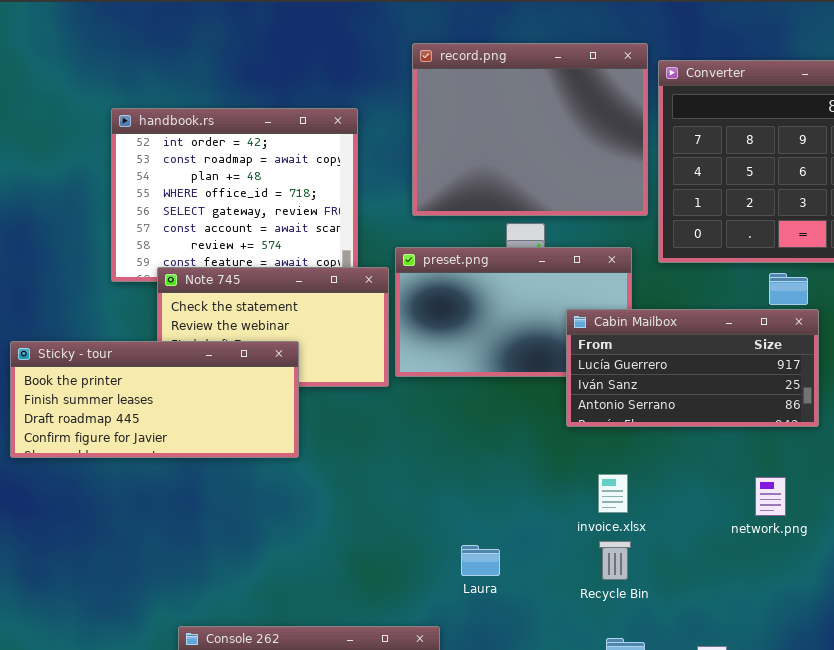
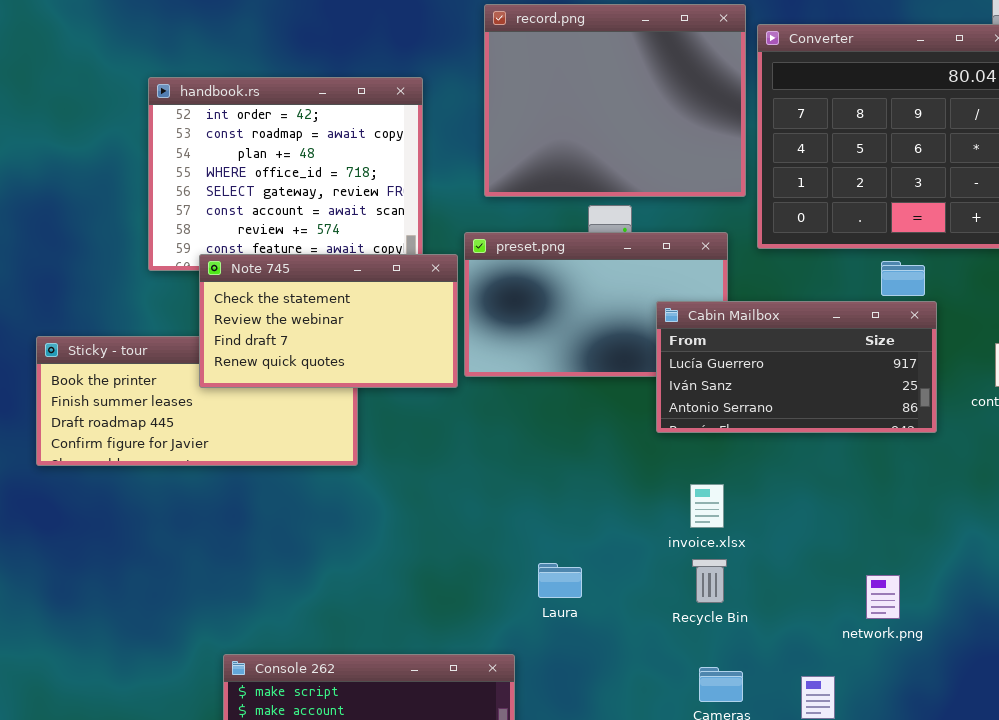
Note 745: [157,267,389,387] -> [199,254,458,388], raised
network.png: [755,477,786,516] -> [866,575,900,619], moved

